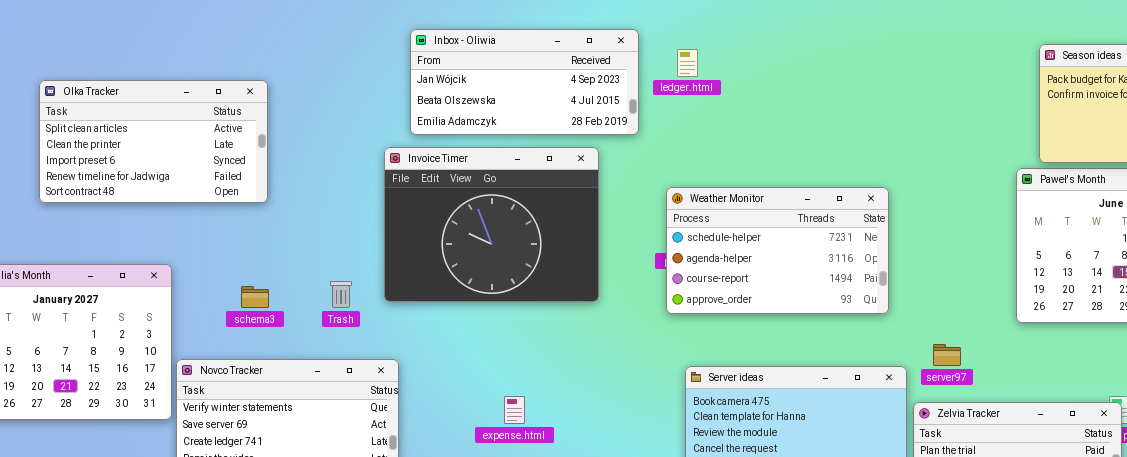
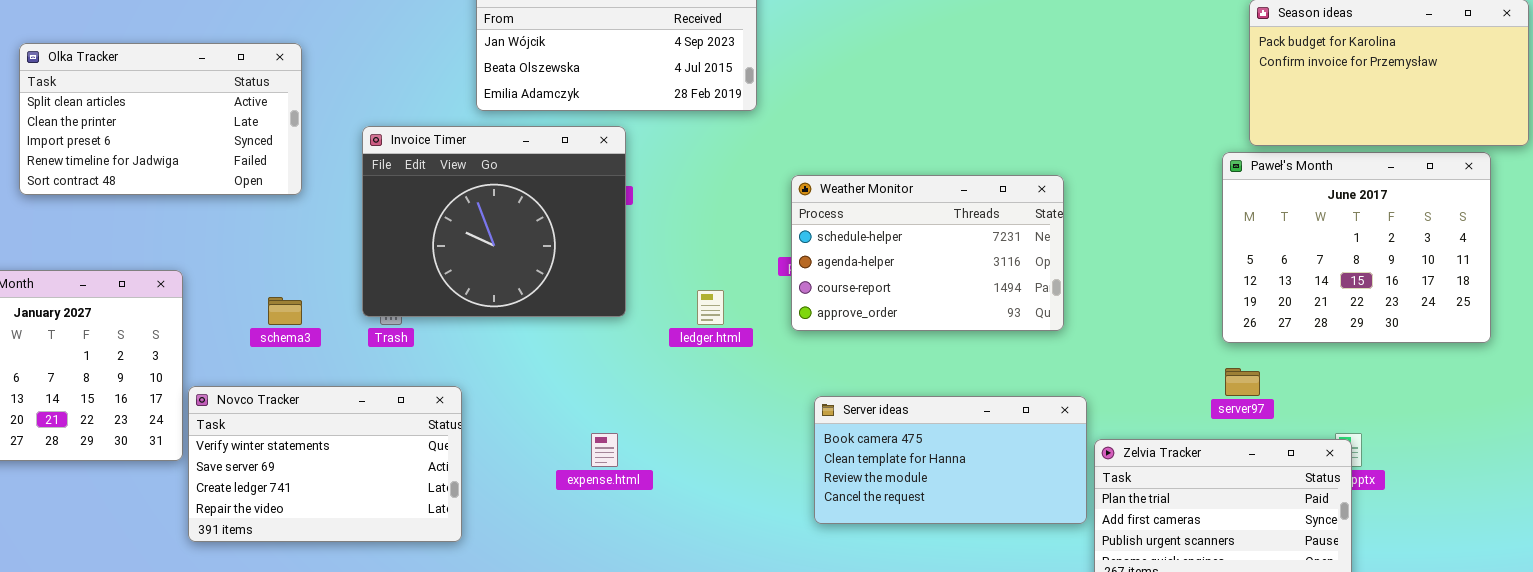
ledger.html: [677,49,698,77] -> [697,290,724,325], moved
Invoice Timer: [384,147,599,302] -> [362,126,626,317], moved
server97: [933,344,961,366] -> [1225,368,1260,396], moved

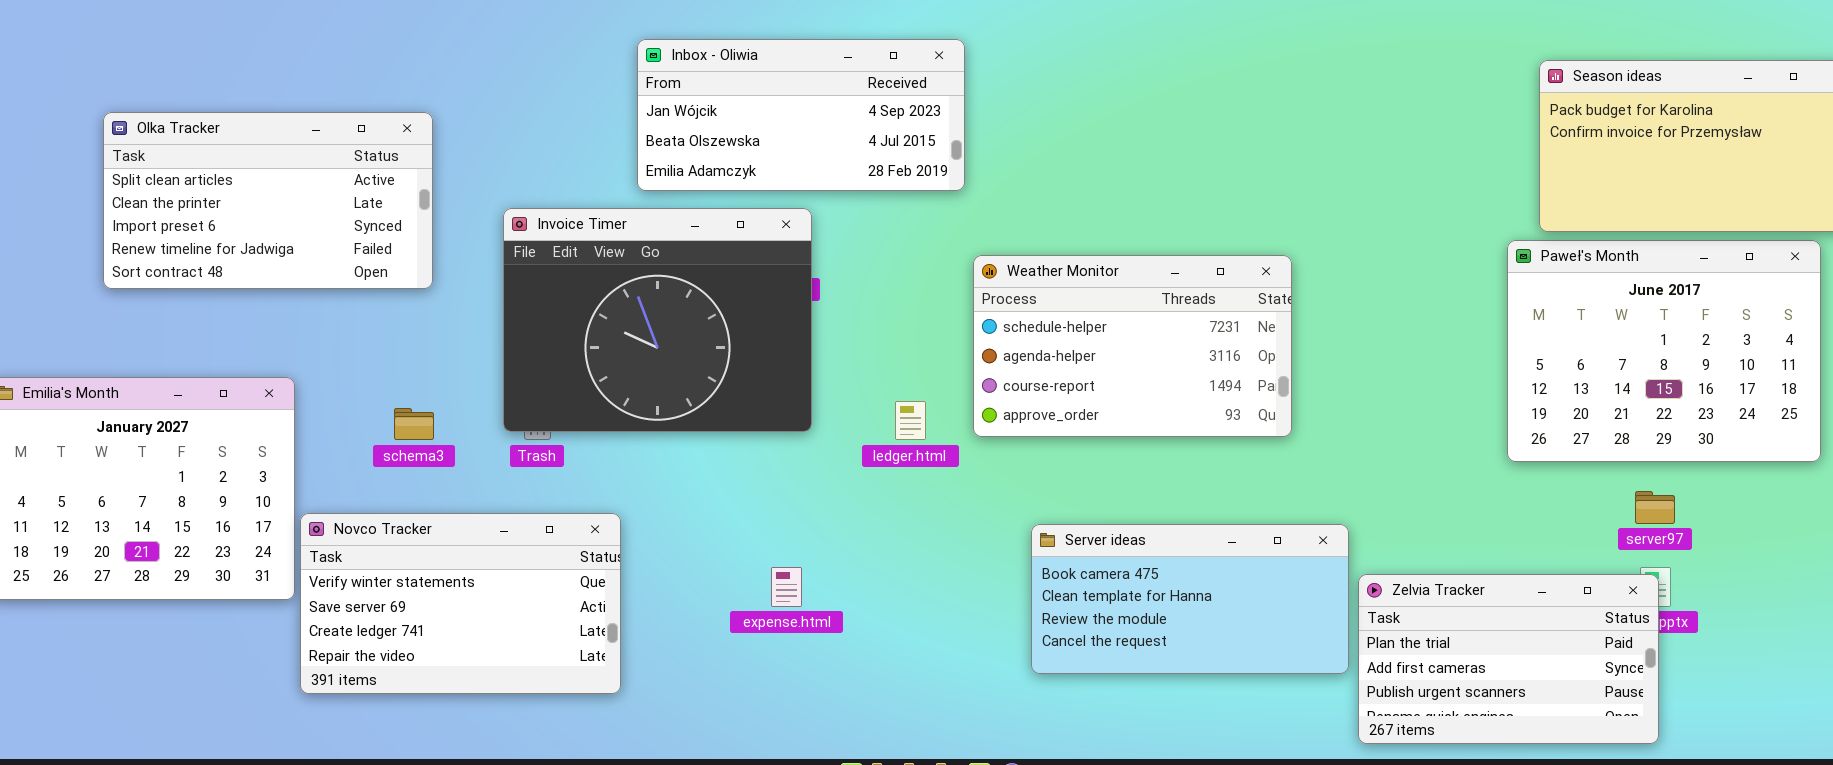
Weather Monitor: [791,175,1064,331] -> [973,255,1292,437], moved
server97: [1225,368,1260,396] -> [1635,491,1675,524], moved

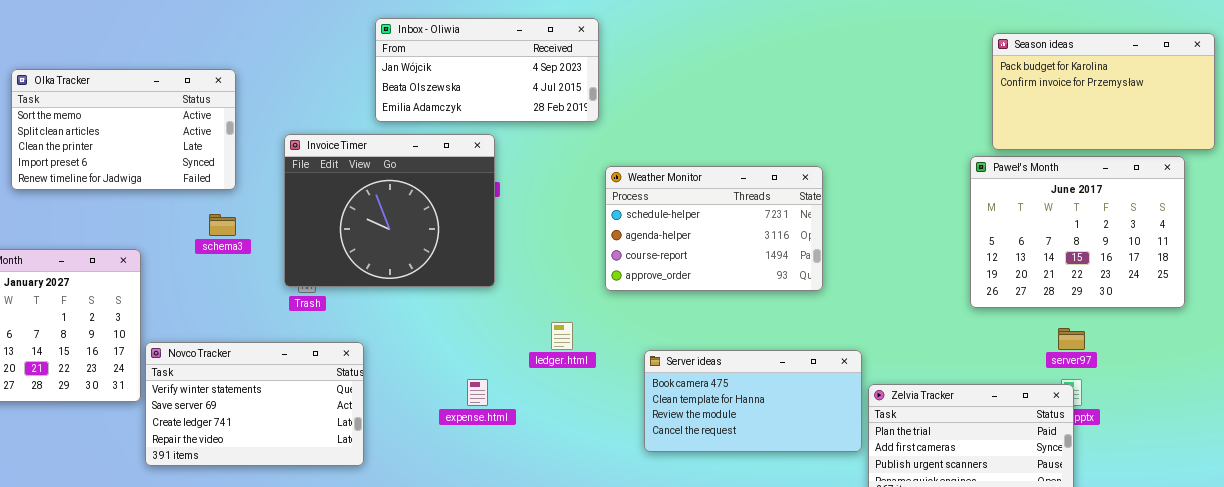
Olka Tracker: [103,112,433,289] -> [11,69,236,190], scrolled up 1 row
ledger.html: [895,401,926,440] -> [551,322,573,350], moved
schema3: [394,408,434,440] -> [209,214,236,236], moved

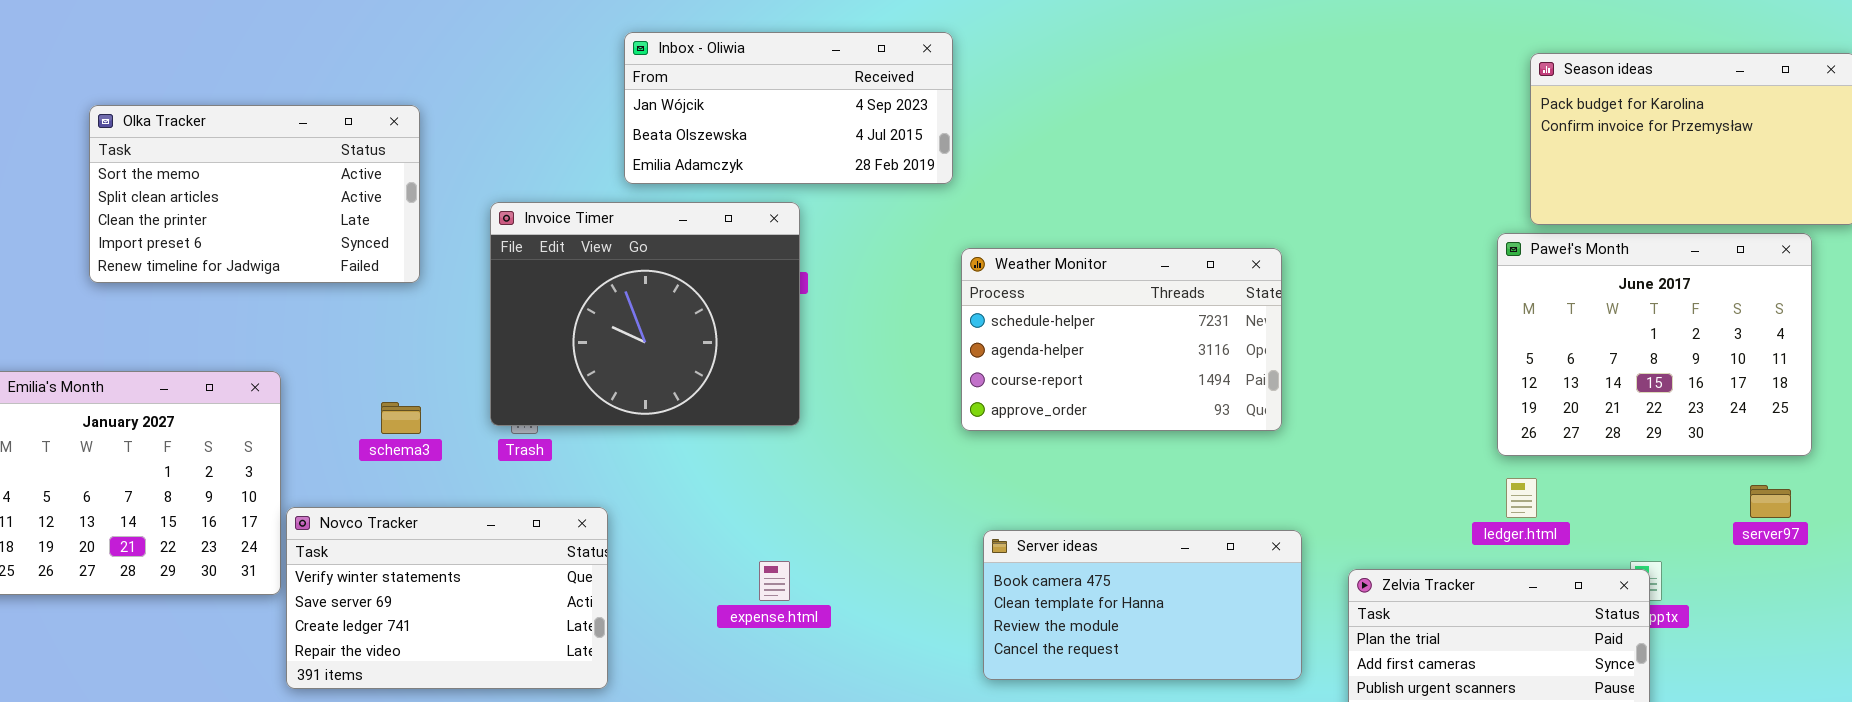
schema3: [209,214,236,236] -> [381,402,421,434], moved
ledger.html: [551,322,573,350] -> [1506,478,1537,518], moved
server97: [1058,328,1085,350] -> [1750,485,1791,518], moved
Server ideas: [644,350,862,452] -> [983,530,1302,680], moved

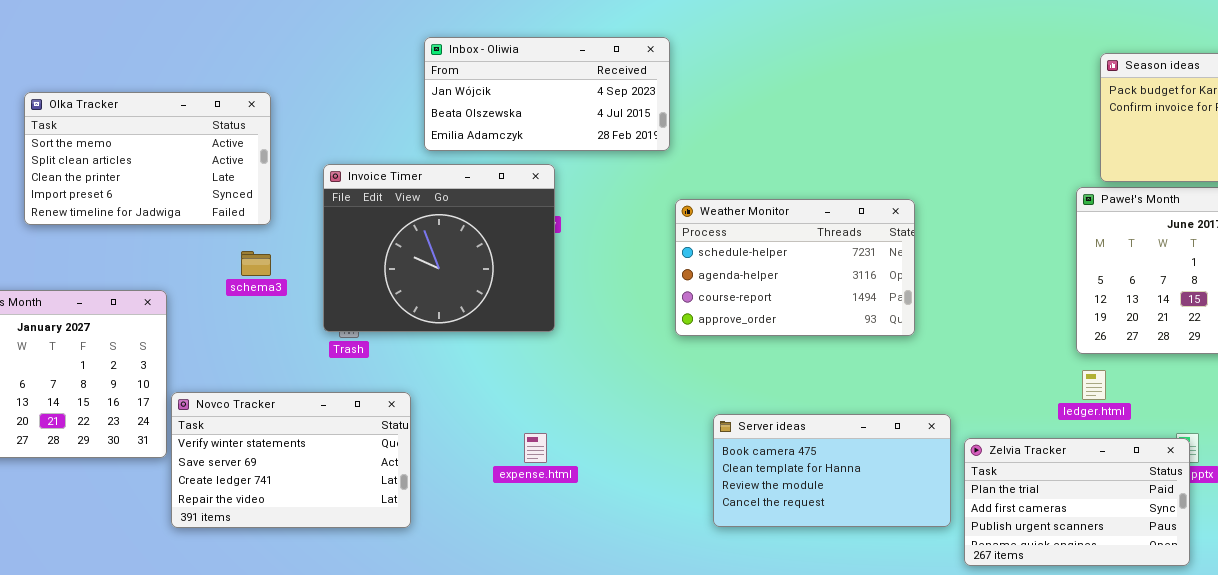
schema3: [381,402,421,434] -> [241,251,271,276], moved
Server ideas: [983,530,1302,680] -> [713,414,951,527], moved

